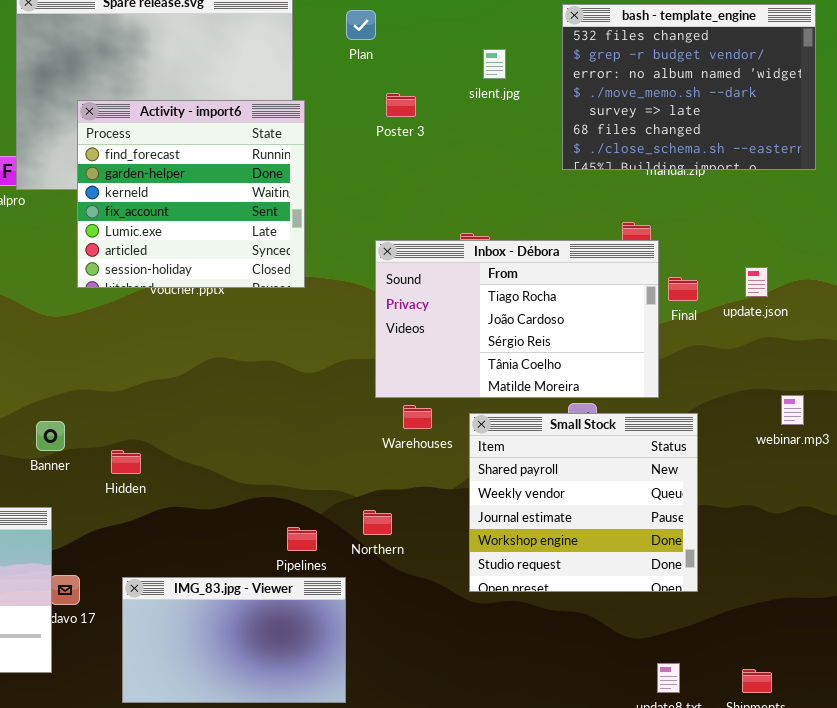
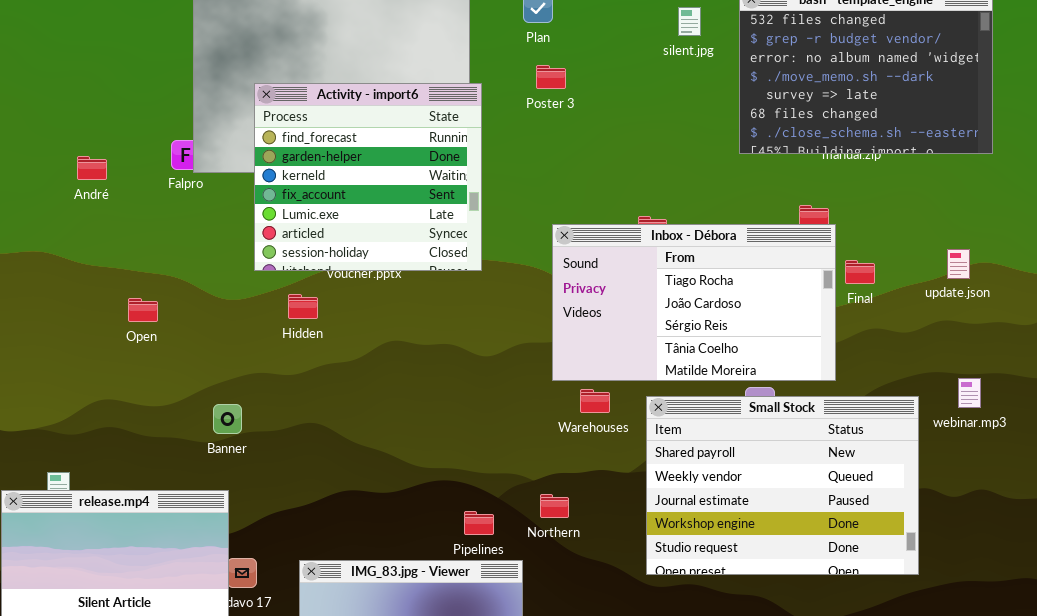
silent.jpg: [483,49,506,79] -> [678,7,701,36], moved
Poster 3: [386,93,416,117] -> [536,65,566,89], moved
update.json: [745,267,768,297] -> [947,249,970,279], moved
Small Stock: [469,413,698,592] -> [646,396,919,575], resized
Hidden: [111,450,141,474] -> [288,294,318,319], moved

